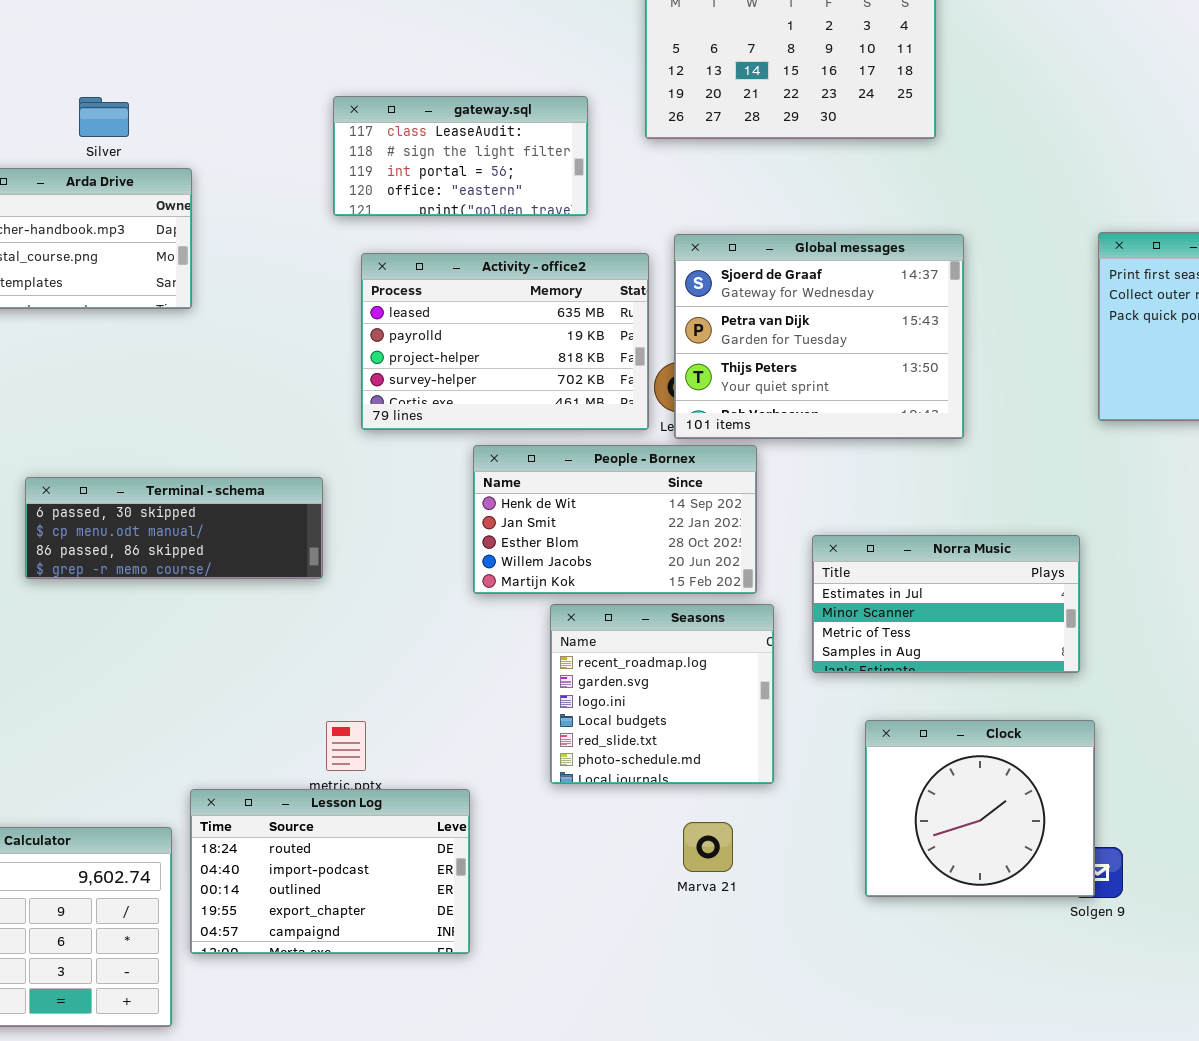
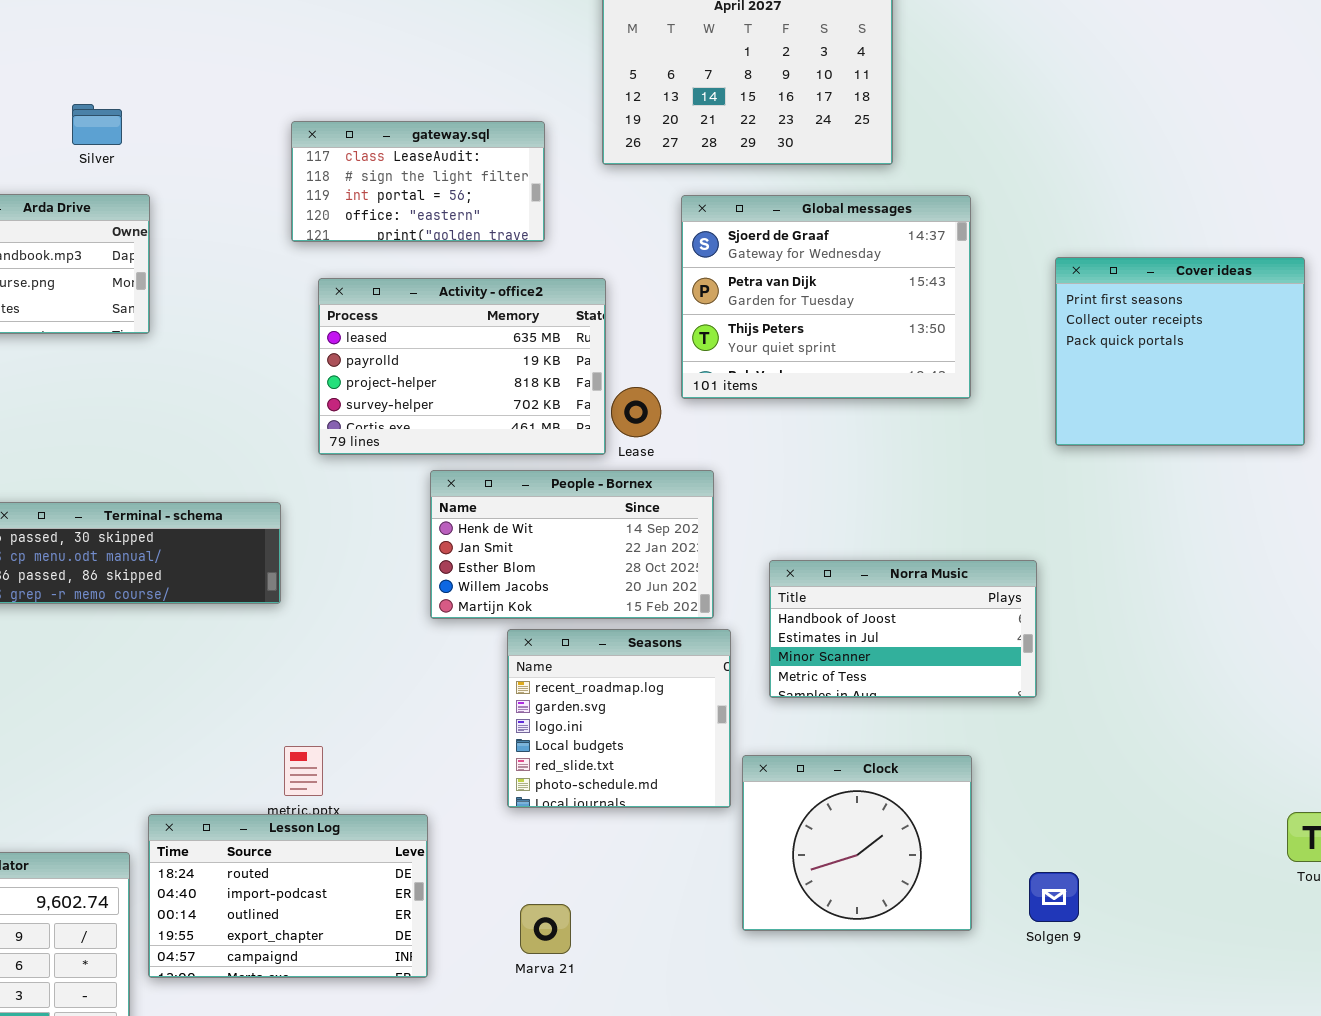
Silver: [79,97,129,137] -> [72,104,122,145], moved
Global messages: [674,234,964,439] -> [681,195,971,399], moved
Norra Music: [812,535,1080,673] -> [769,560,1037,698], scrolled up 1 row
Clock: [865,720,1095,897] -> [742,755,972,931], moved
Marva 21: [683,822,733,872] -> [520,904,571,954], moved

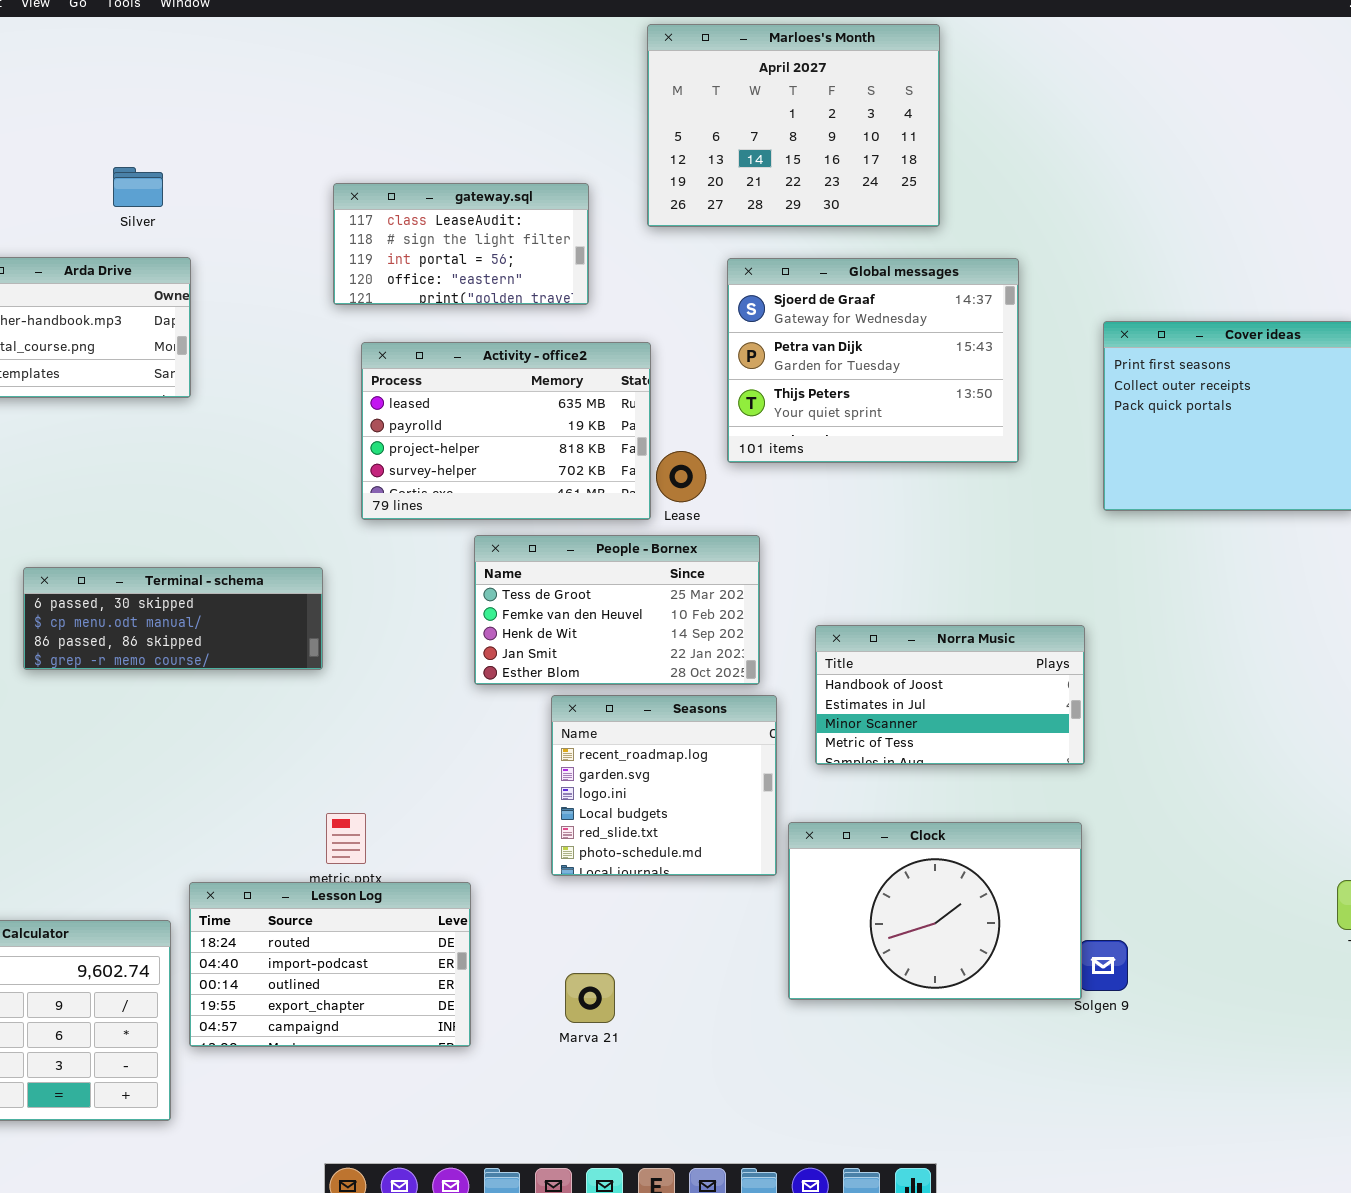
People - Bornex: [430,470,714,619] -> [474,535,760,685], scrolled up 2 rows
Clock: [742,755,972,931] -> [788,822,1082,1000], resized

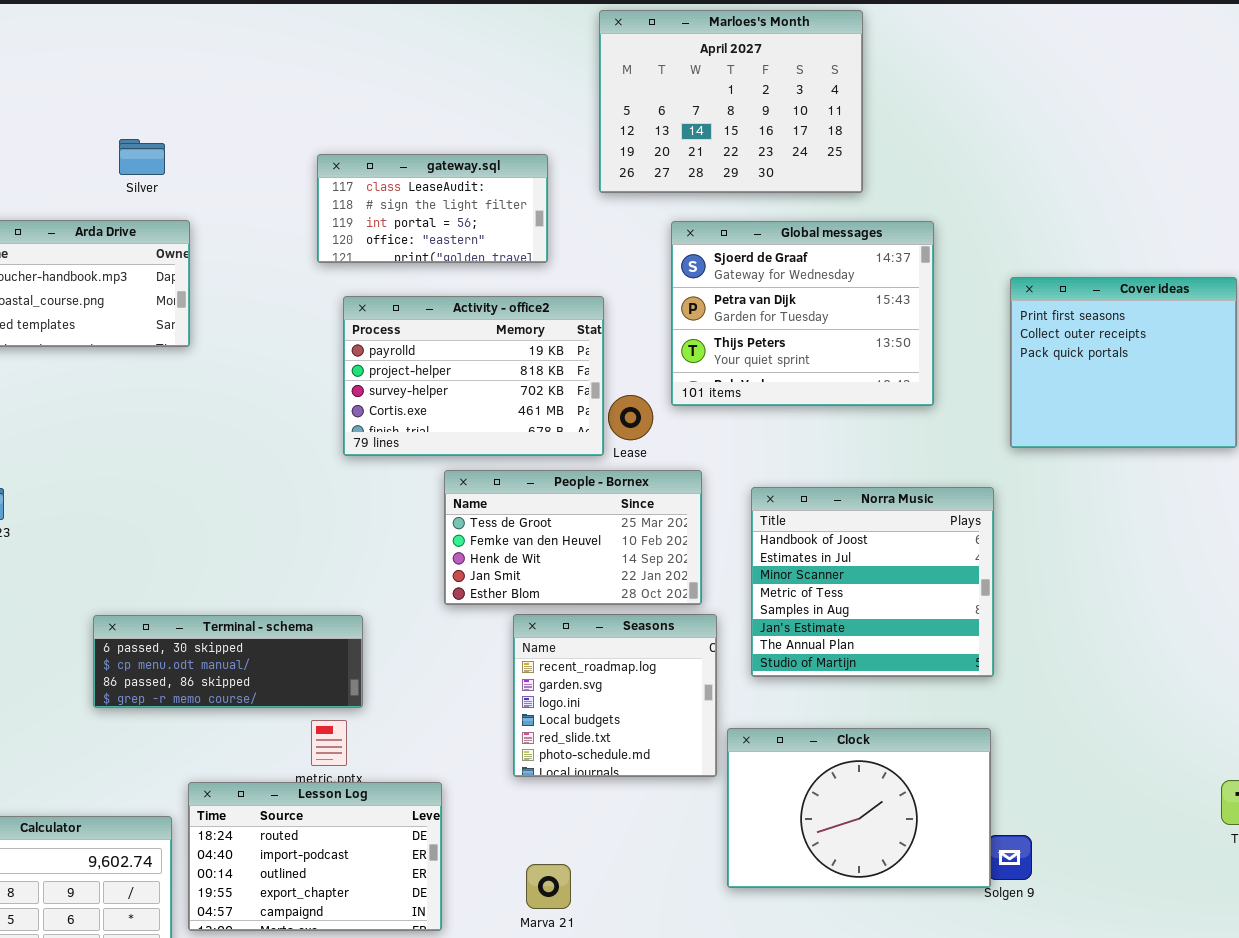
Activity - office2: [361,342,651,520] -> [343,296,604,456], scrolled down 1 row
Terminal - schema: [23,567,323,670] -> [93,615,363,708], moved
Norra Music: [815,625,1085,765] -> [751,487,994,677], resized

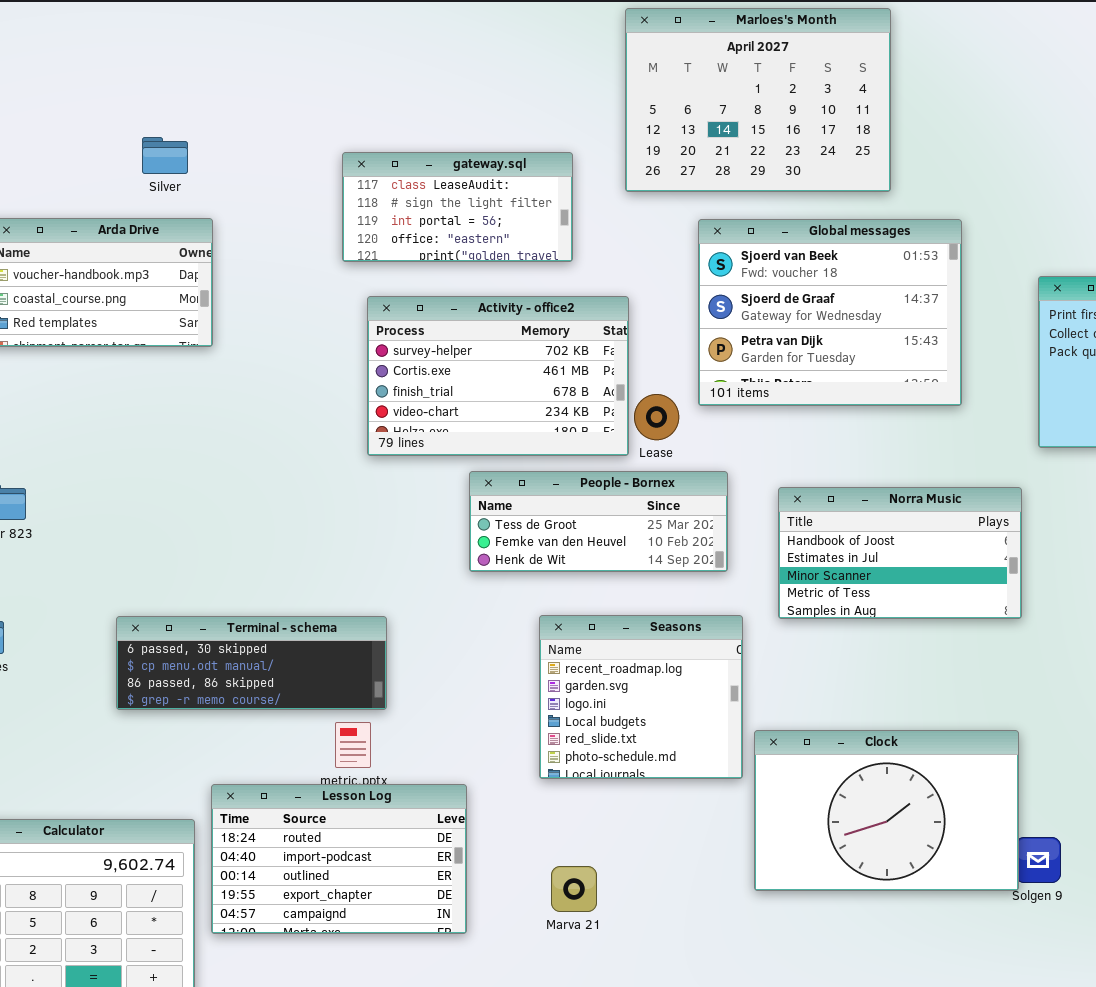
Global messages: [671,221,934,406] -> [698,219,962,406], scrolled up 1 row
Activity - office2: [343,296,604,456] -> [367,296,629,456], scrolled down 2 rows
People - Bornex: [444,470,702,605] -> [469,471,728,572], resized
Norra Music: [751,487,994,677] -> [778,487,1022,619], resized

